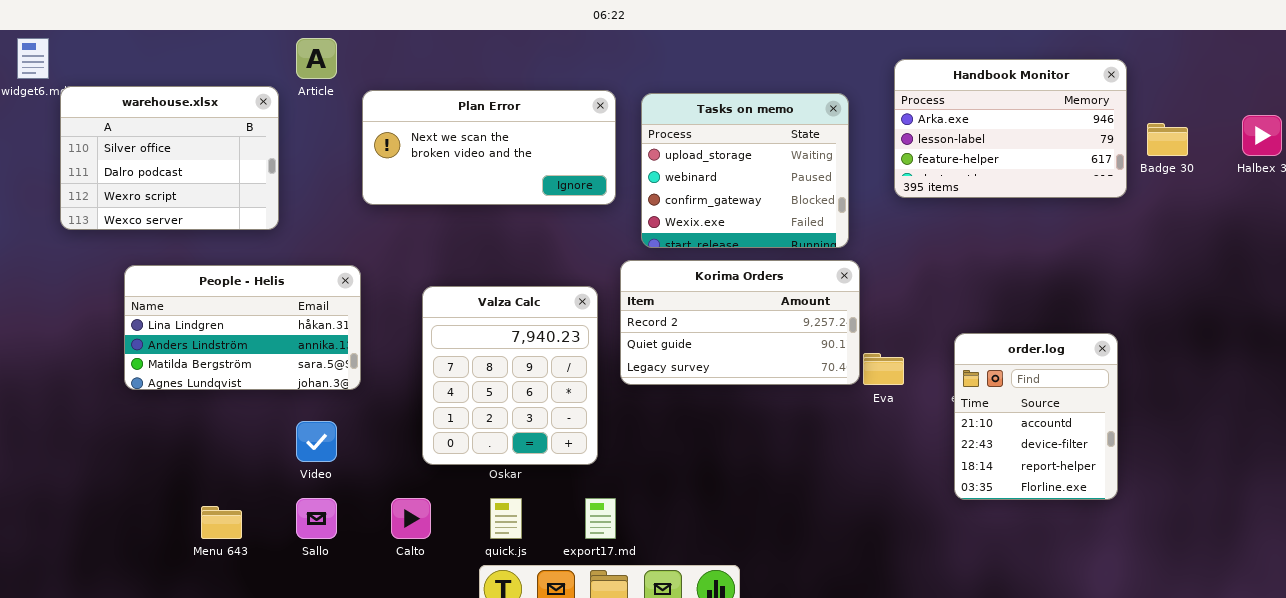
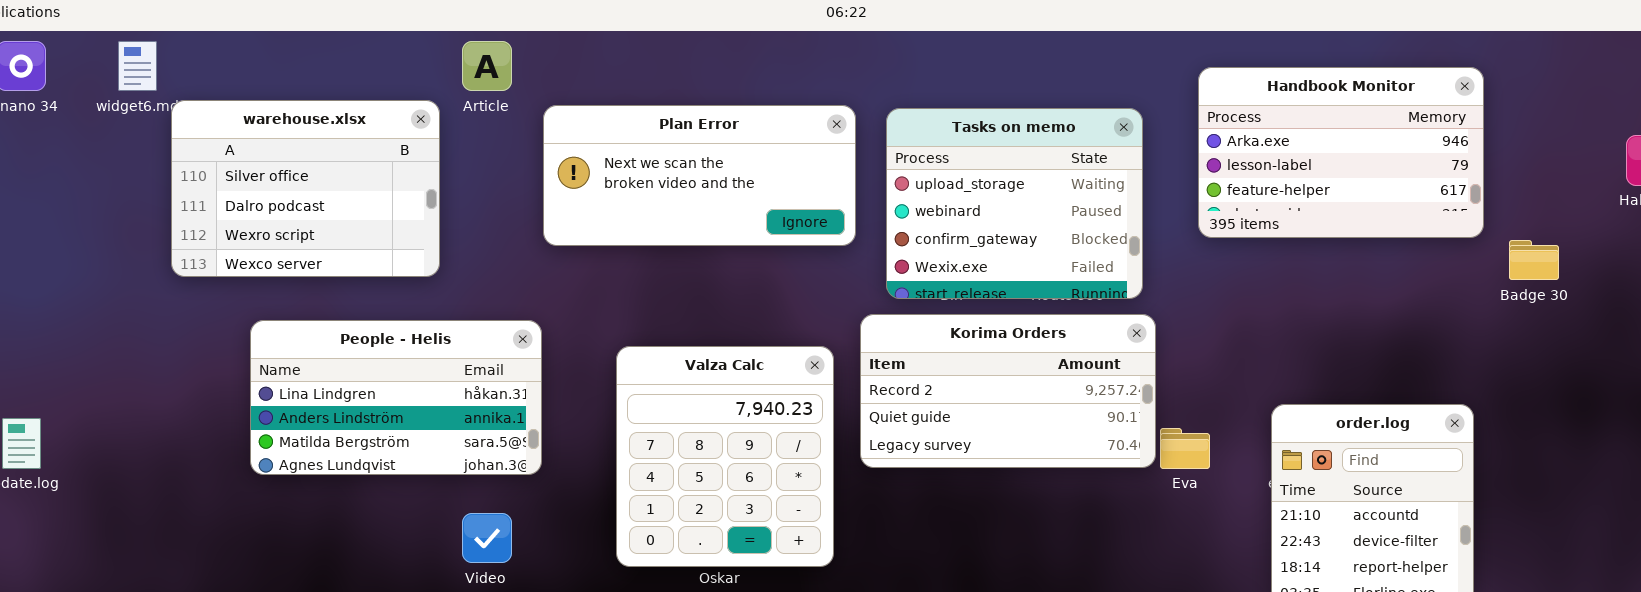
Badge 30: [1147,123,1188,156] -> [1509,240,1559,280], moved

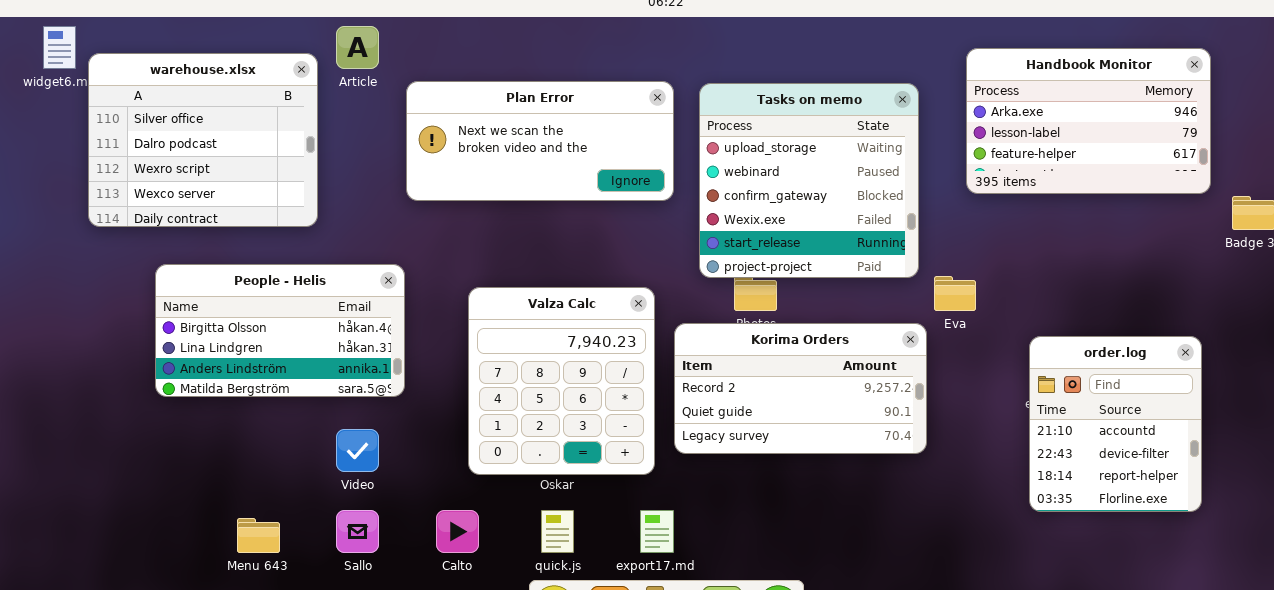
warehouse.xlsx: [171,100,440,277] -> [88,53,318,227], resized
Tasks on memo: [886,108,1143,299] -> [699,83,919,278], resized
Korima Orders: [860,314,1156,468] -> [674,323,927,454], moved
People - Helis: [250,320,542,475] -> [155,264,405,397], scrolled up 1 row
Eva: [1160,428,1210,469] -> [934,276,976,311], moved

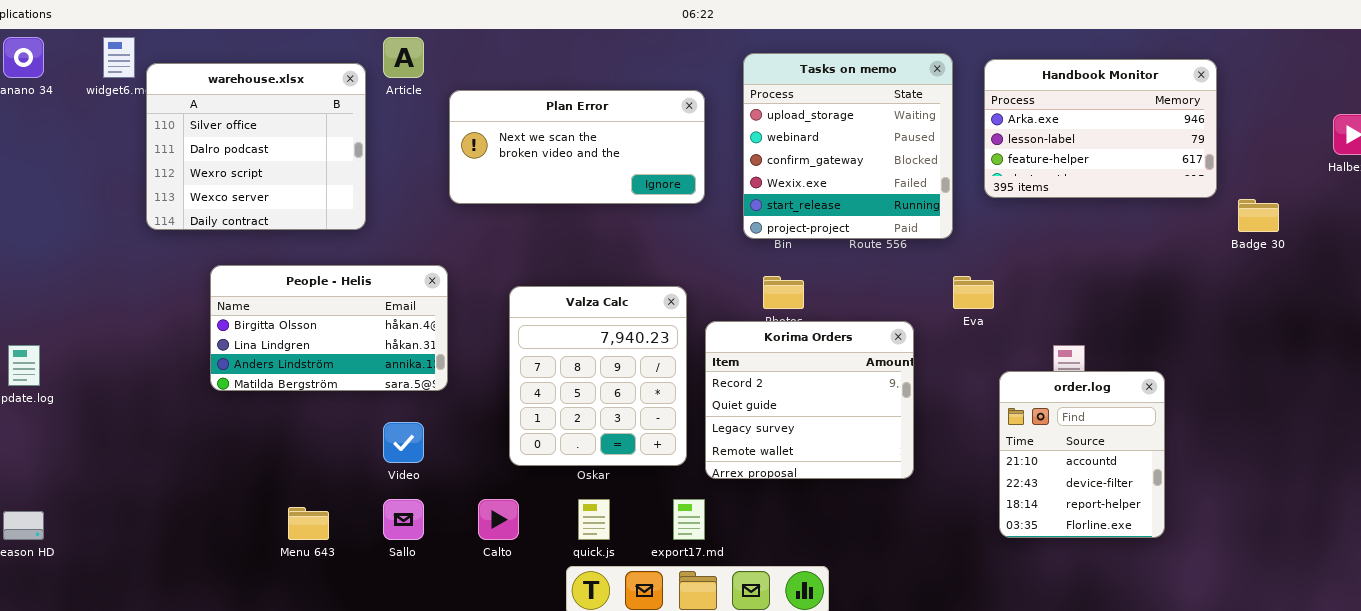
Tasks on memo: [699,83,919,278] -> [743,53,953,239], moved
Korima Orders: [674,323,927,454] -> [705,321,914,479], resized
order.log: [1029,336,1202,512] -> [999,371,1165,538], moved

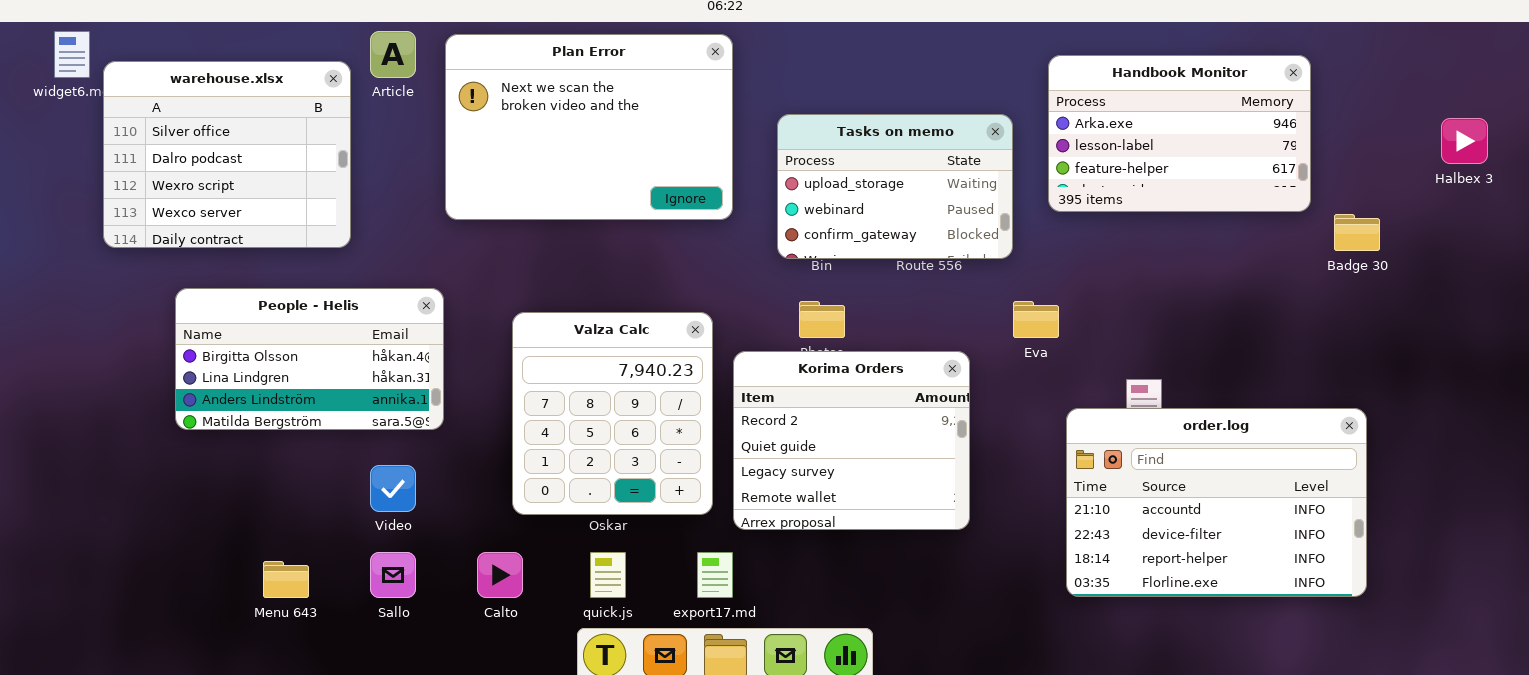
Tasks on memo: [743,53,953,239] -> [777,114,1013,259], resized
Plan Error: [449,90,705,204] -> [445,34,733,220], resized
order.log: [999,371,1165,538] -> [1066,408,1367,597], resized

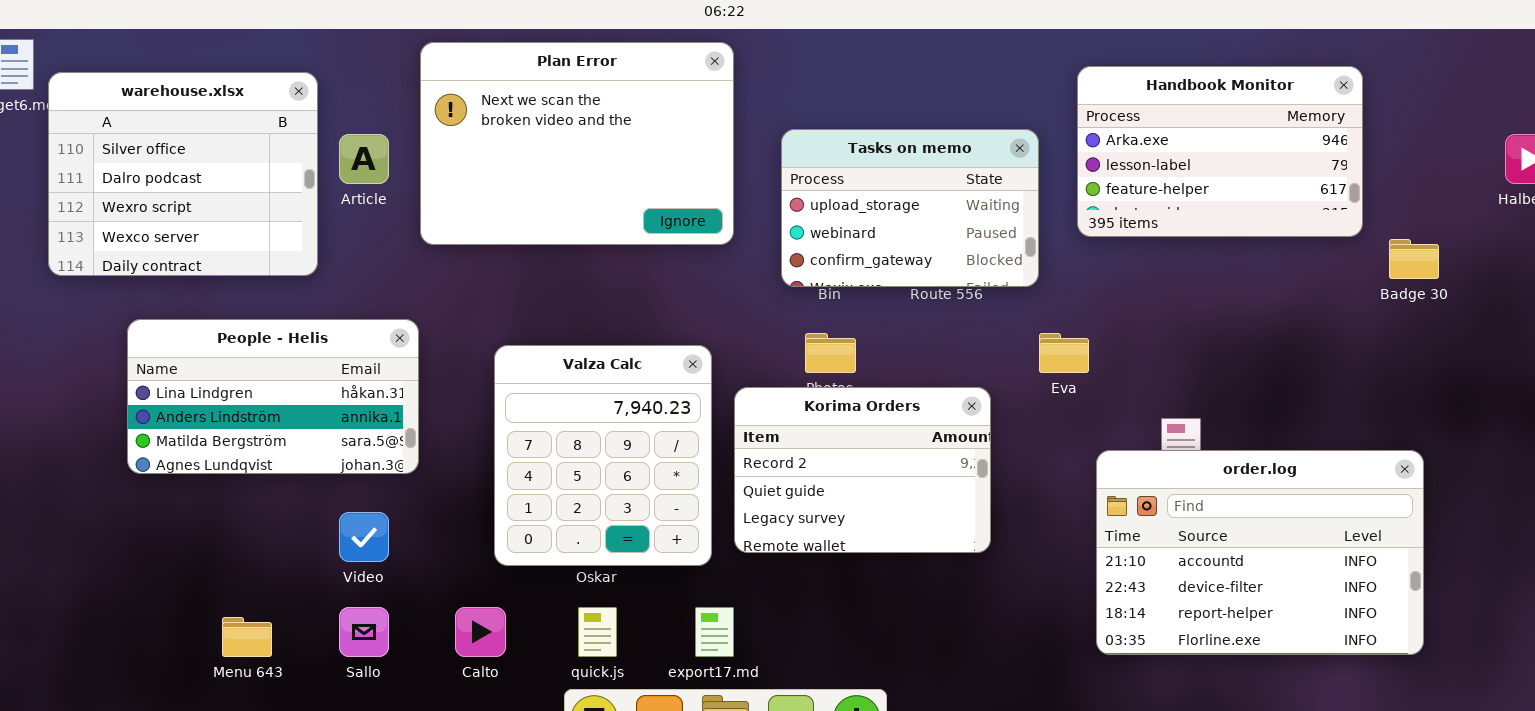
Article: [370,31,416,78] -> [339,134,389,184], moved
People - Helis: [175,288,444,430] -> [127,319,419,474], scrolled down 1 row
Korima Orders: [733,351,970,530] -> [734,387,991,553], resized

